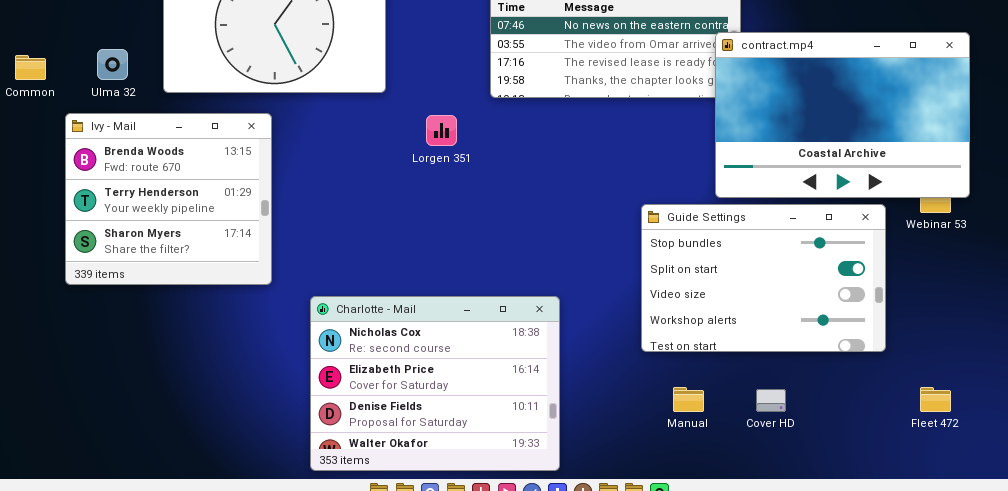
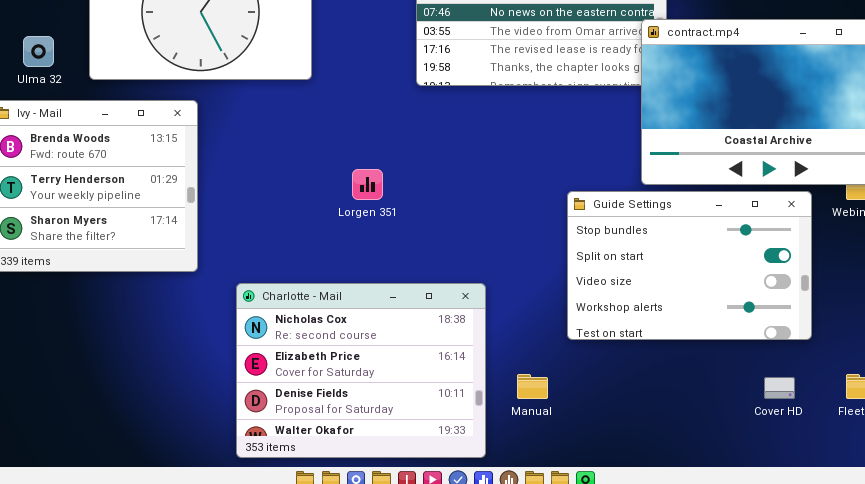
Lorgen 351: [426,115,457,146] -> [352,169,383,200], moved
Manual: [673,387,704,412] -> [517,374,548,399], moved
Cover HD: [756,389,786,412] -> [764,377,795,399], moved

